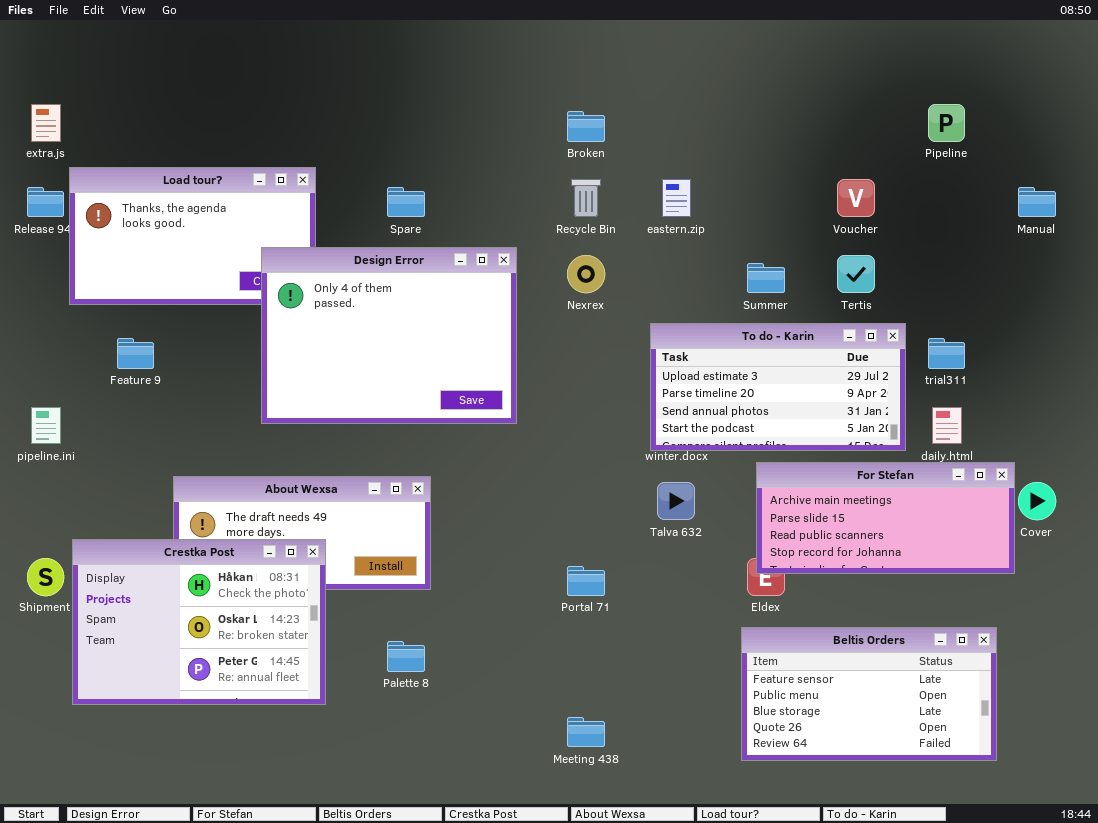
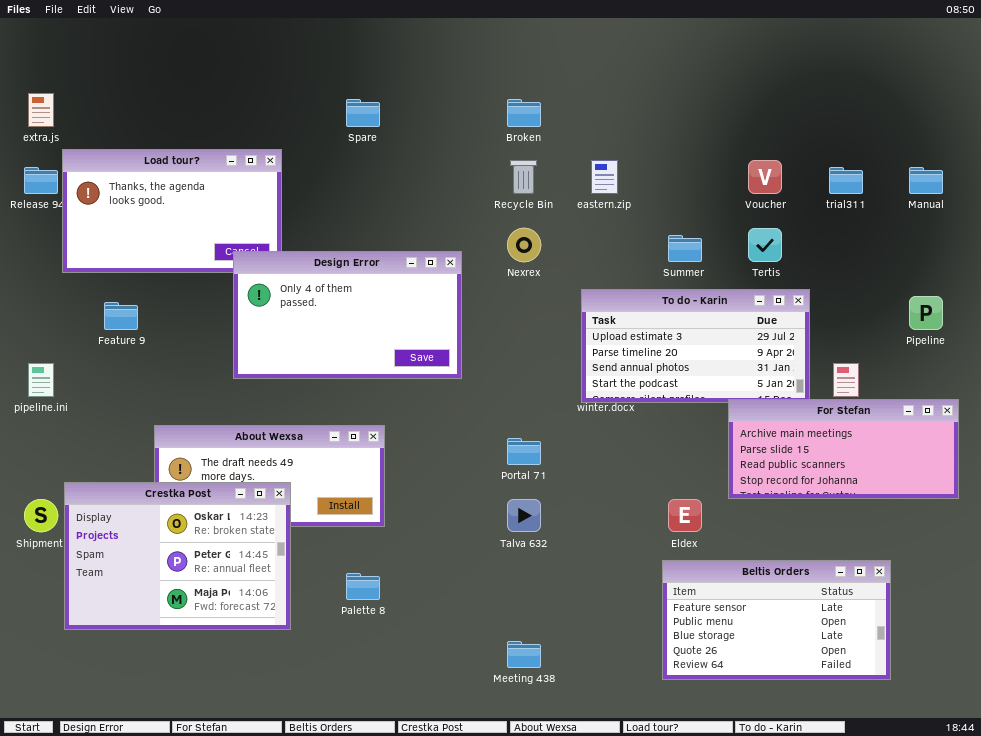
Pipeline: [928,104,965,142] -> [909,296,943,330], moved
Spare: [387,187,425,217] -> [346,99,380,127], moved
Design Error: [261,247,517,424] -> [233,251,462,379], resized
trial311: [928,338,965,369] -> [829,167,863,194], moved
For Stefan: [756,462,1015,574] -> [728,399,959,499], moved
Talva 632: [657,482,695,520] -> [507,499,541,532], moved
Crestka Post: [72,539,326,705] -> [64,482,291,630], scrolled down 1 row
Portal 71: [567,566,605,596] -> [507,438,541,465], moved

